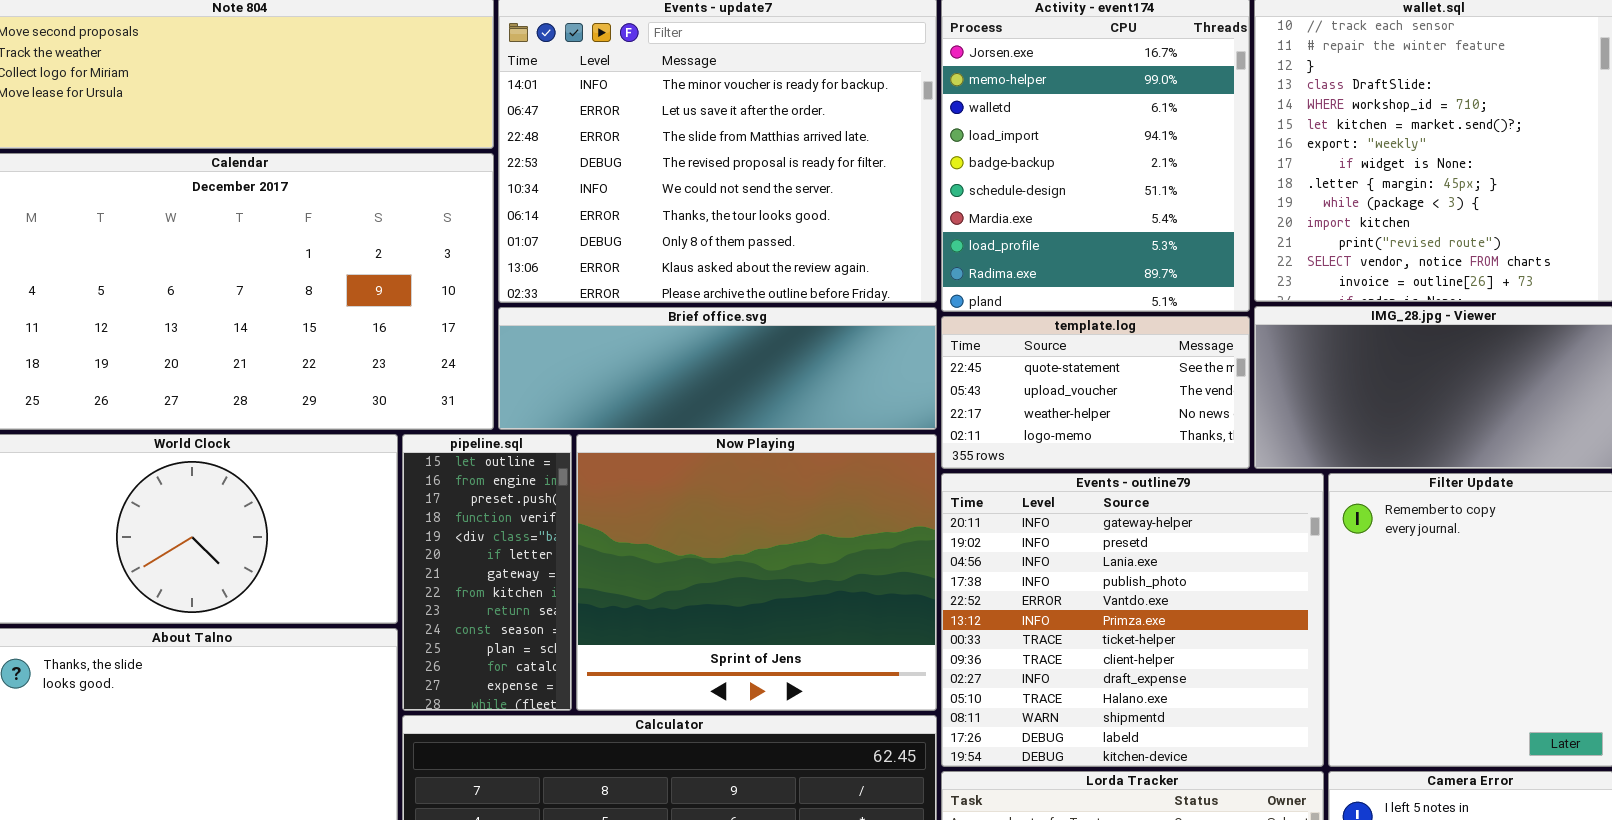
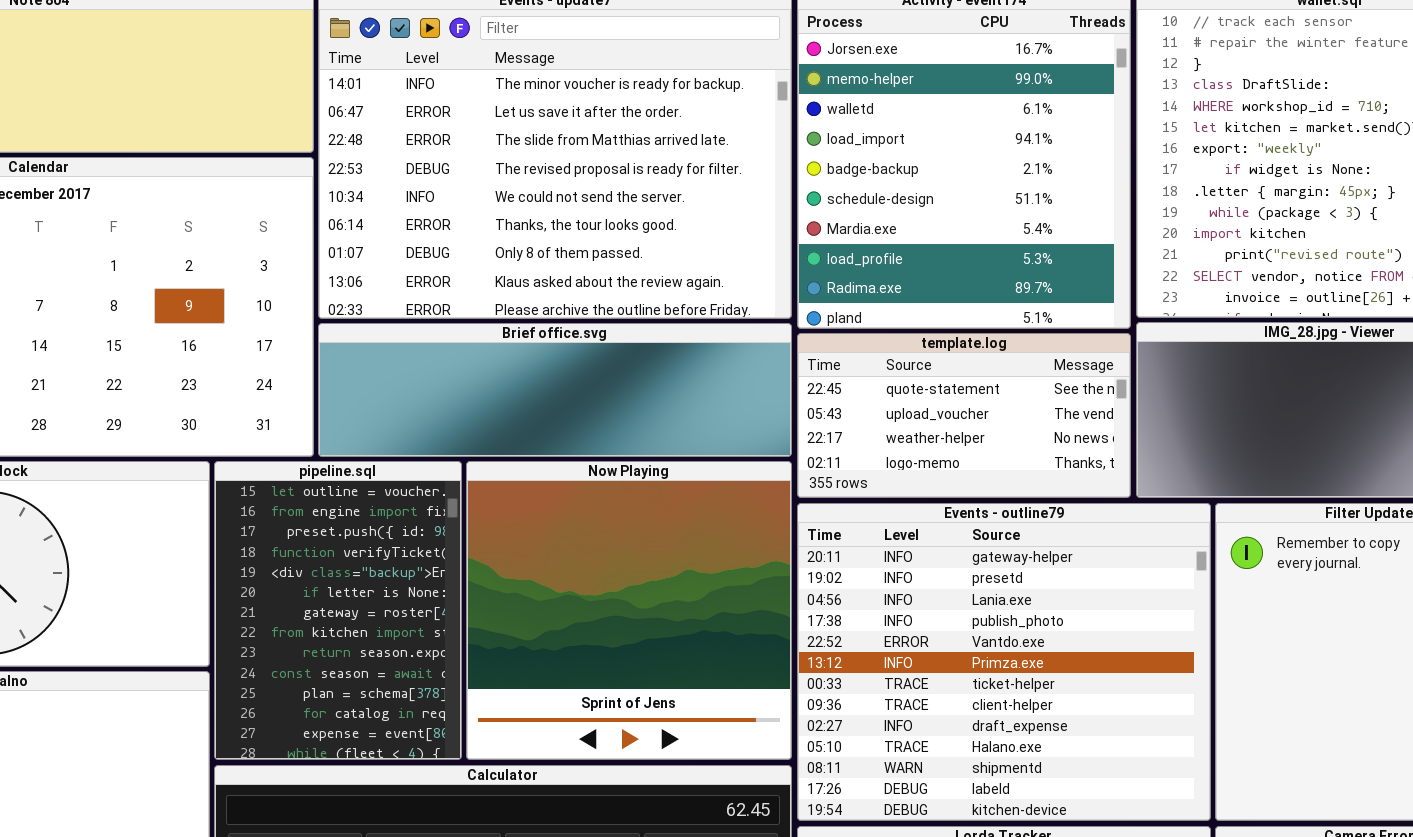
pipeline.sql: [402,434,572,711] -> [214,461,462,760], resized
Now Playing: [576,434,937,711] -> [466,461,792,760], resized

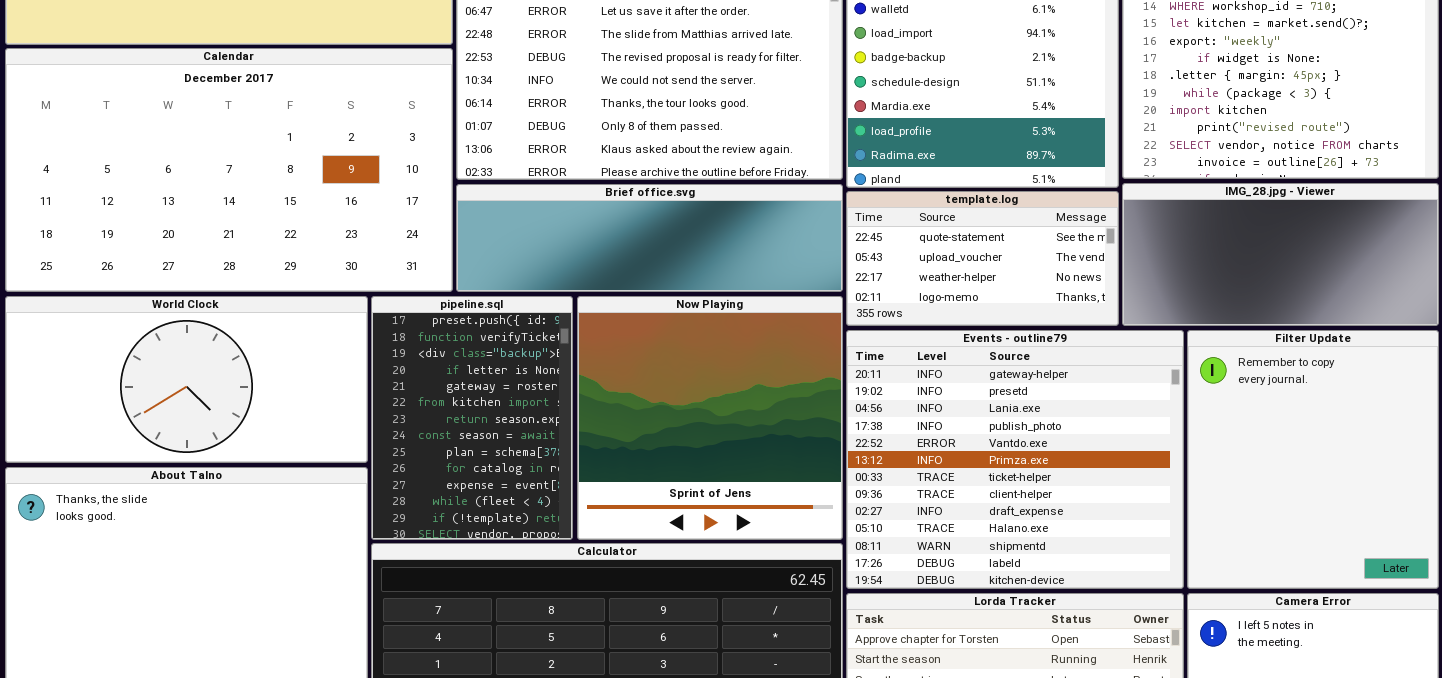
pipeline.sql: [214,461,462,760] -> [371,296,573,540], scrolled down 2 rows

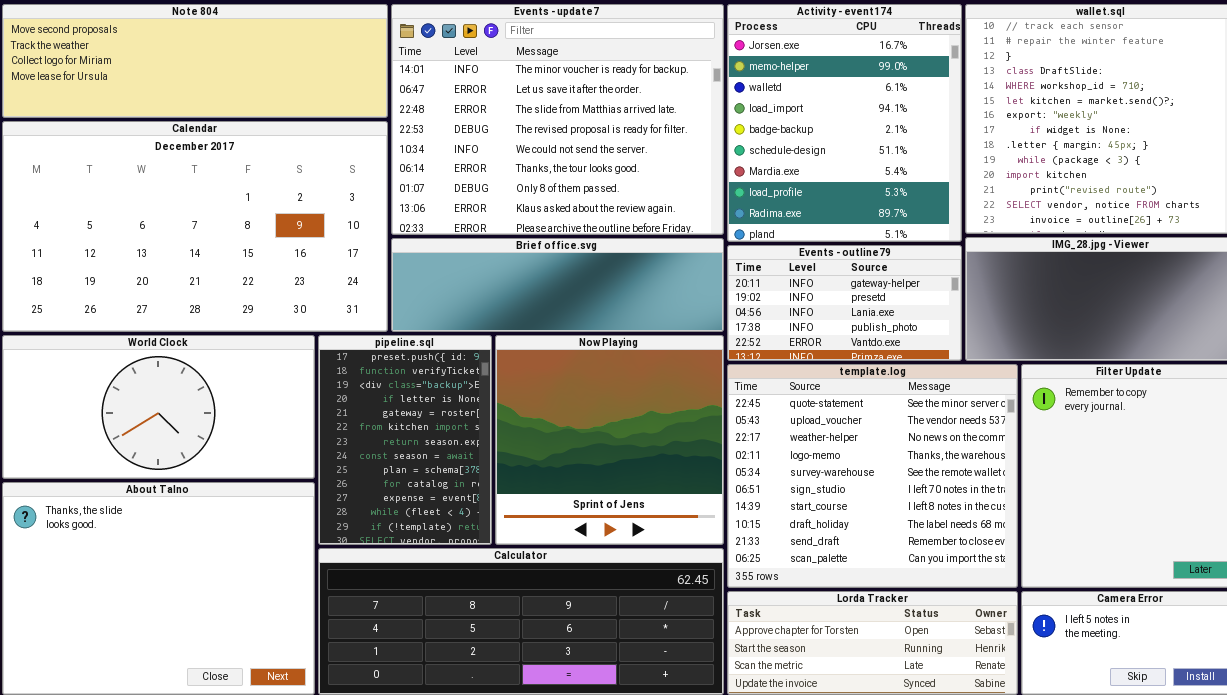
template.log: [846,191,1119,326] -> [727,364,1018,588], moved, resized
Events - outline79: [846,330,1184,589] -> [727,245,962,361], moved, resized

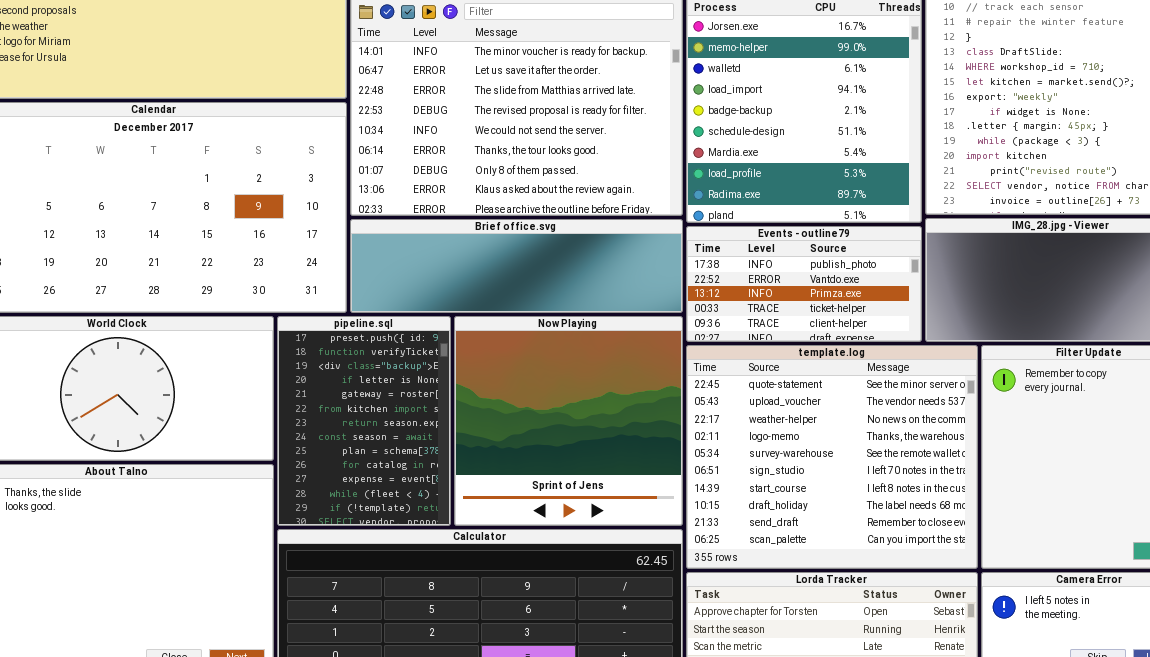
Events - outline79: [727,245,962,361] -> [686,226,922,342], scrolled down 3 rows

